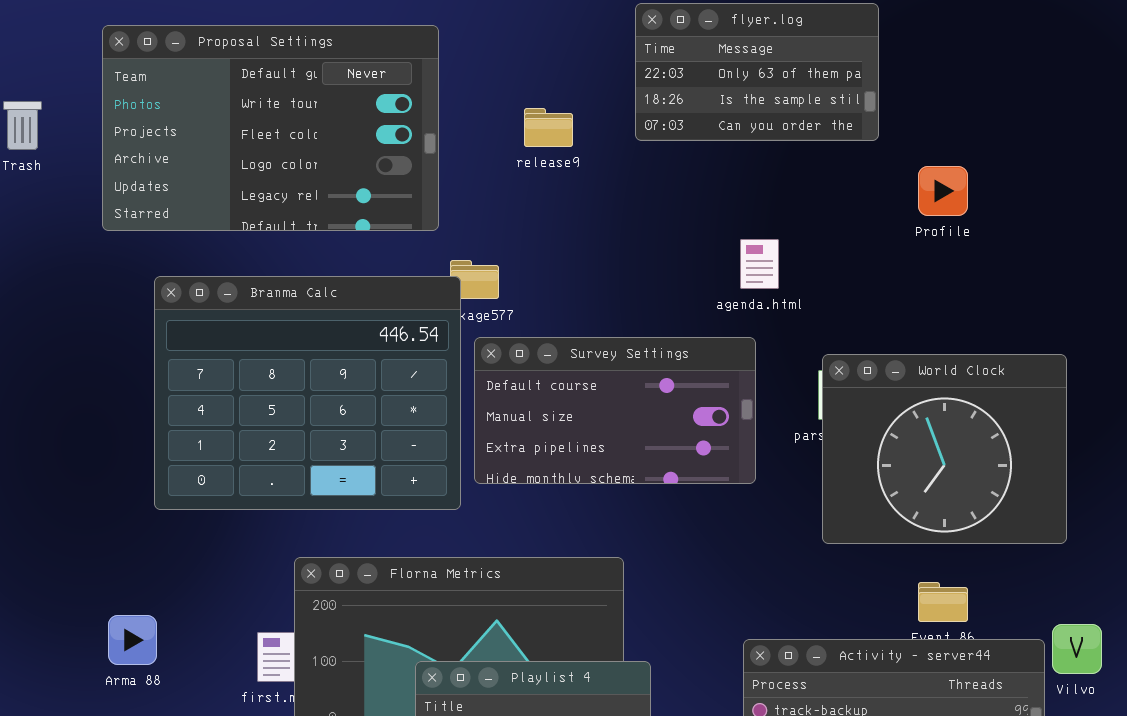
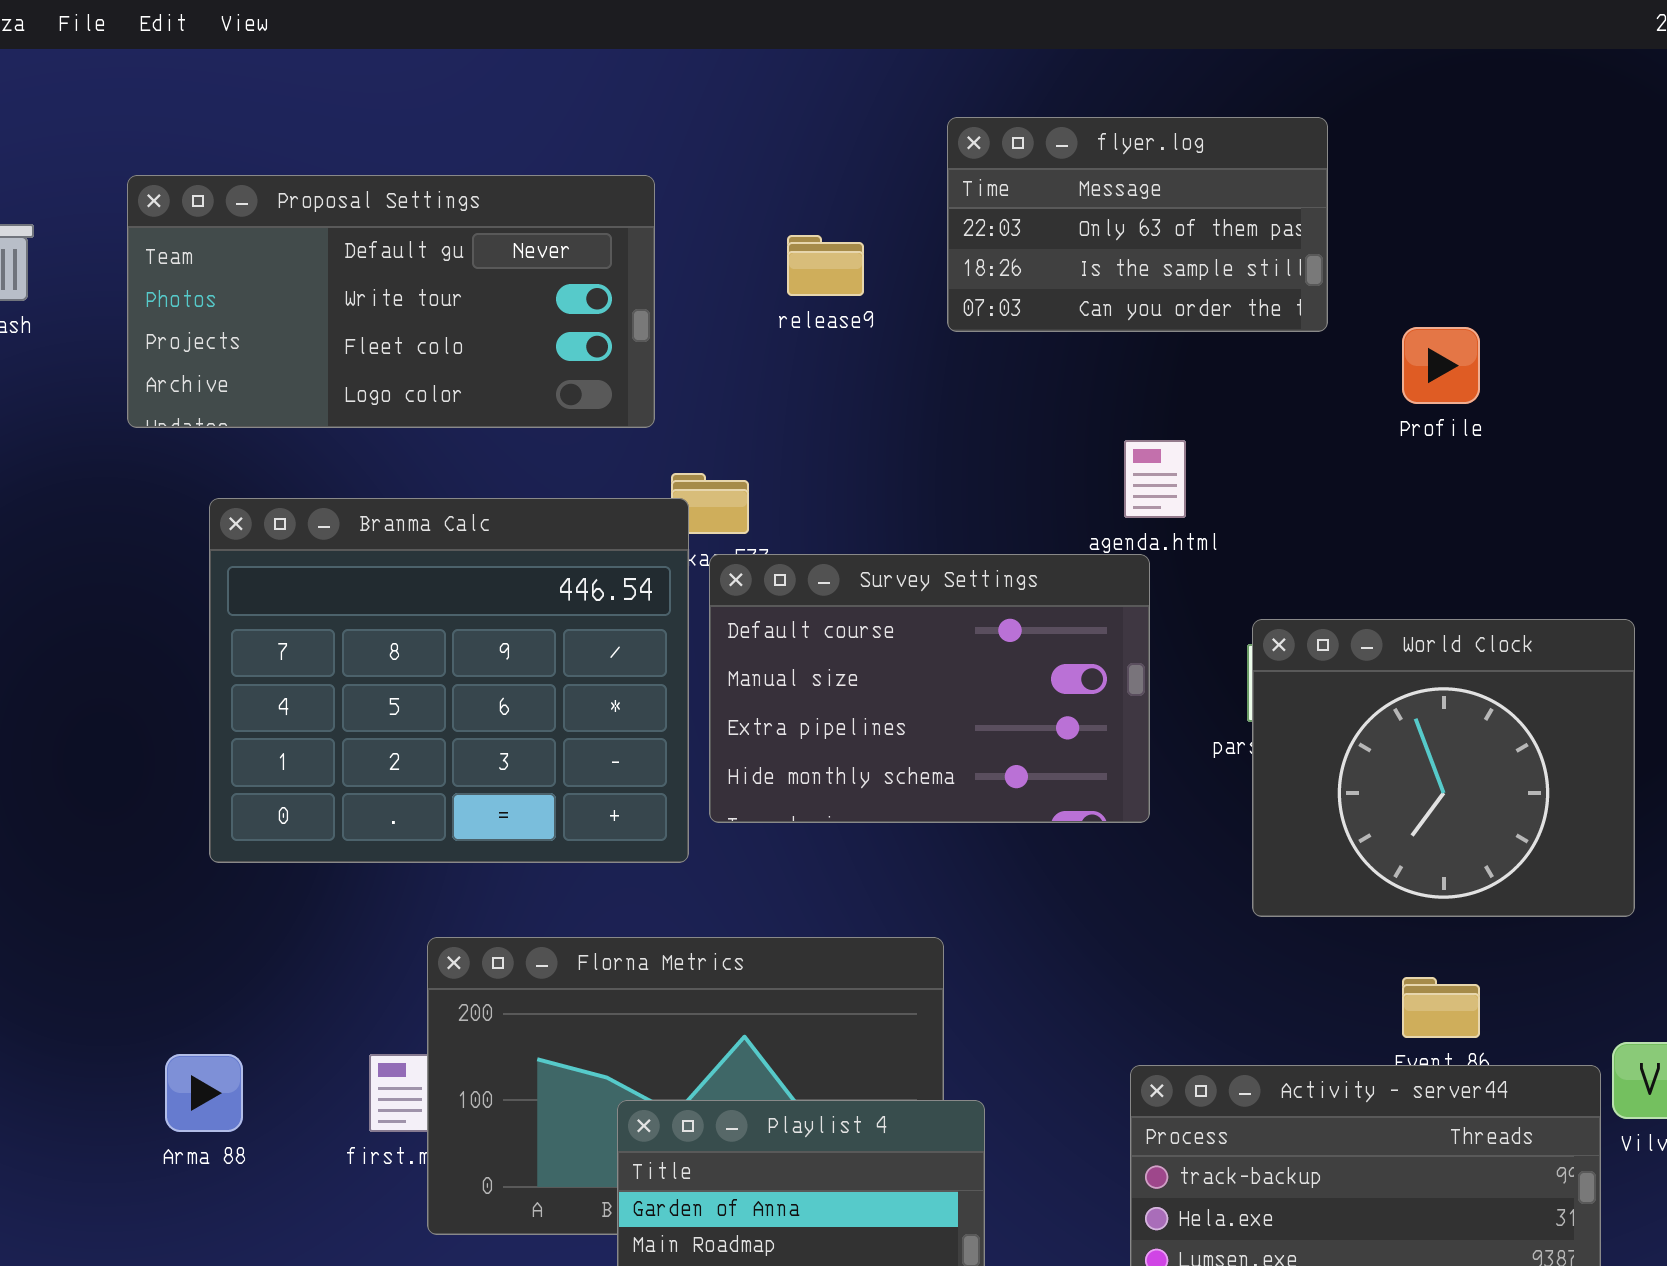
flyer.log: [635,3,879,141] -> [947,117,1328,332], moved
Proposal Settings: [102,25,439,231] -> [127,175,655,428], resized
Survey Settings: [474,337,756,484] -> [709,554,1150,823], resized
Arma 88: [108,615,157,665] -> [165,1054,243,1132], moved

